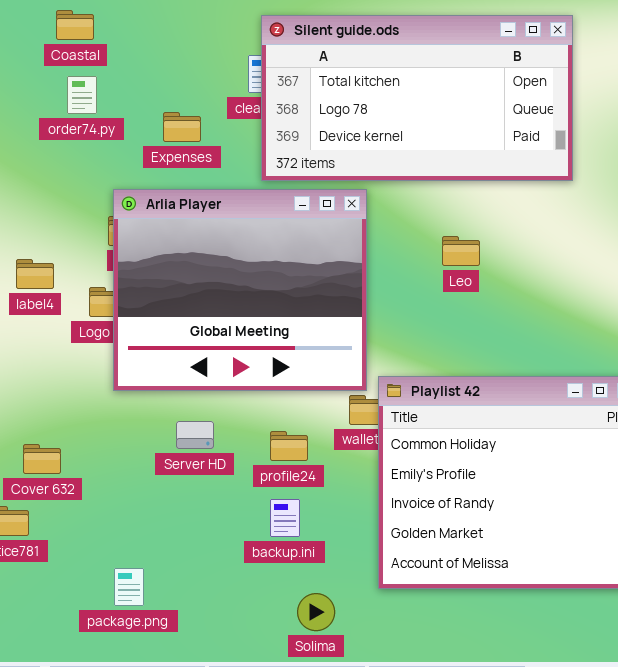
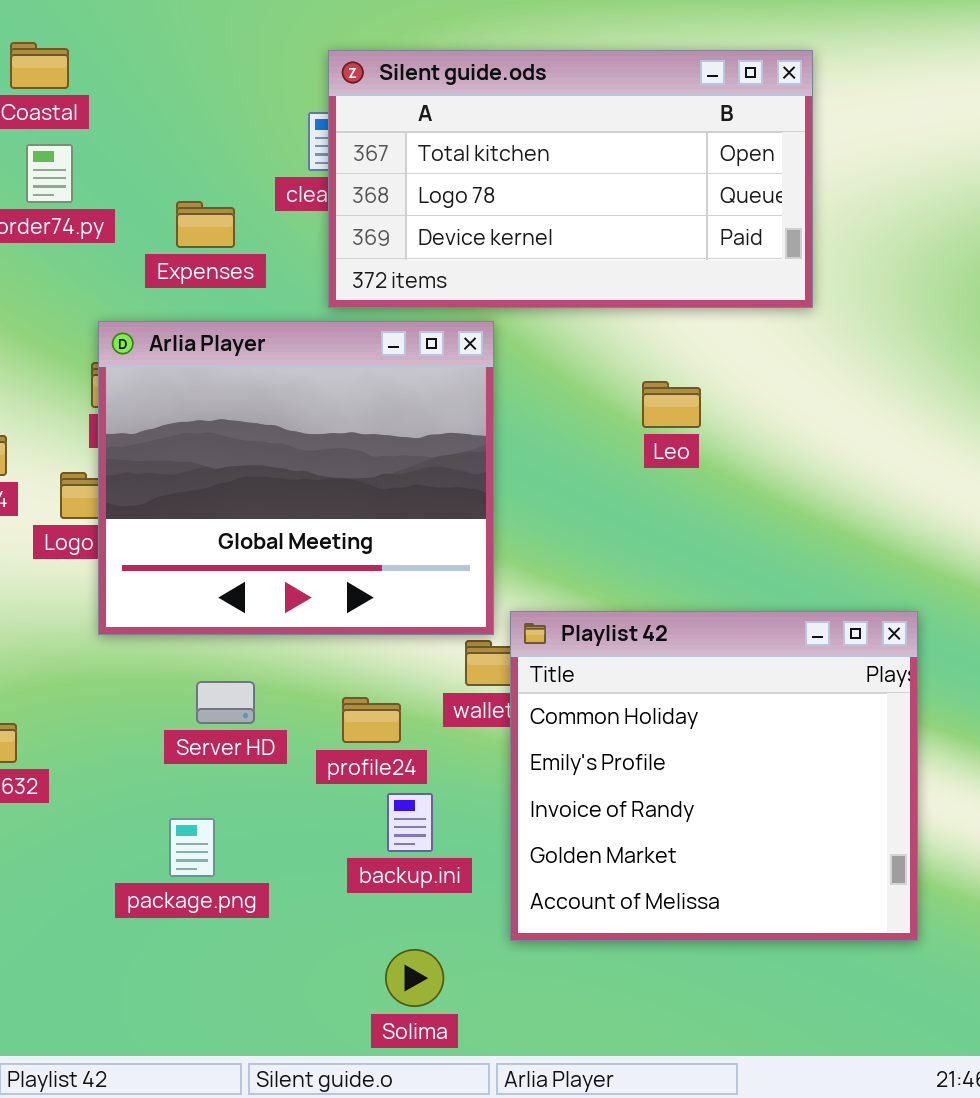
Leo: [442,236,480,266] -> [642,381,701,428], moved
backup.ini: [270,499,300,537] -> [387,793,433,852], moved
package.png: [114,568,144,606] -> [169,818,215,877], moved

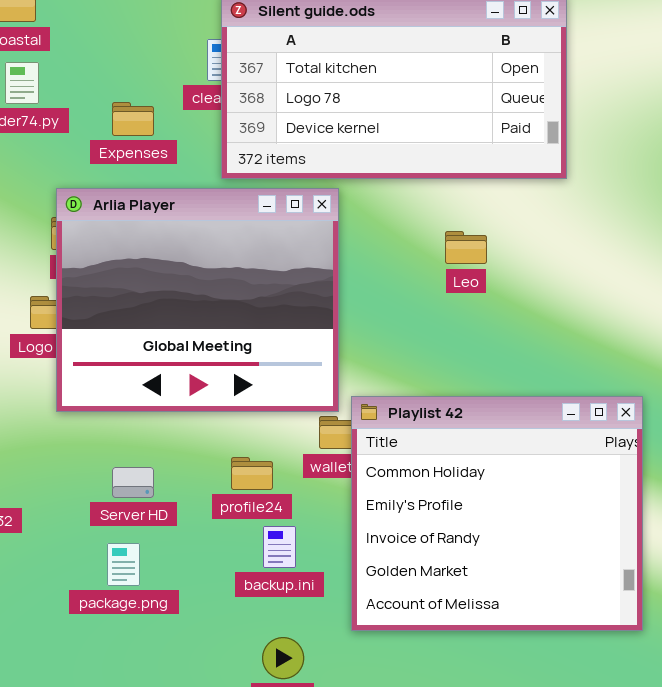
Server HD: [196,681,255,724] -> [112,467,154,498], moved

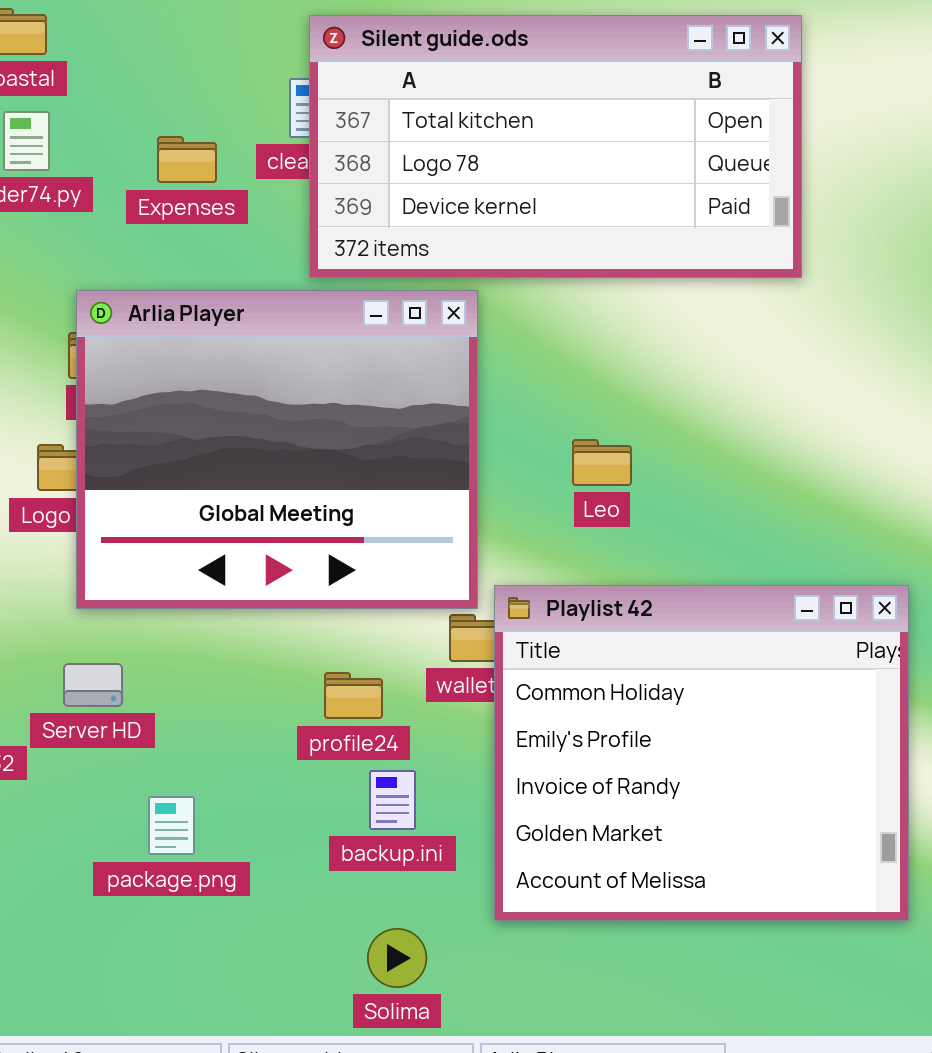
Expenses: [112,102,154,136] -> [157,136,217,183], moved
Leo: [445,231,487,264] -> [572,439,632,486], moved
Server HD: [112,467,154,498] -> [63,663,123,707], moved

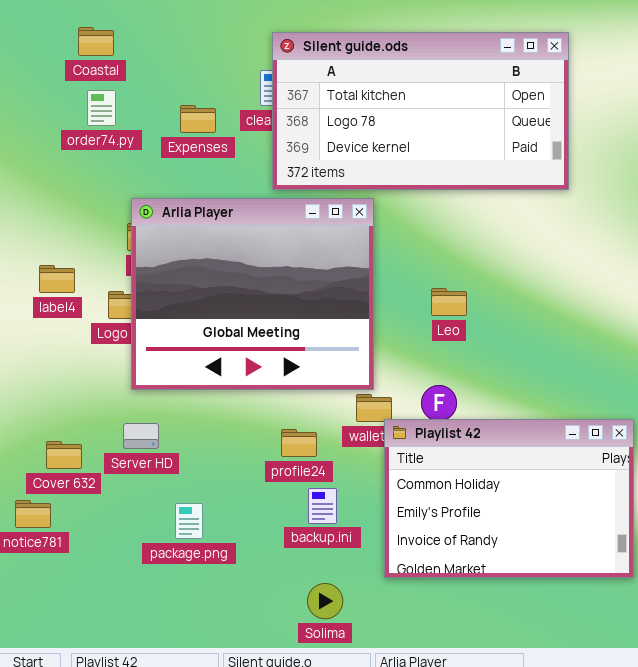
Playlist 42: [494,585,909,921] -> [384,419,634,578], resized

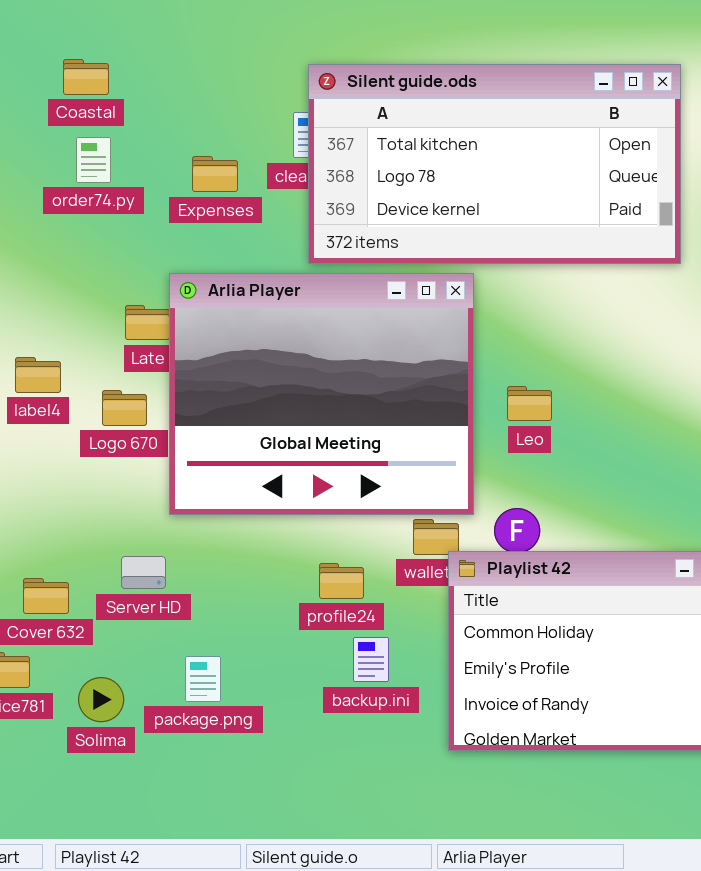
Arlia Player: [131,198,374,390] -> [169,273,474,515], moved
Solima: [307,583,343,619] -> [78,677,124,722], moved

